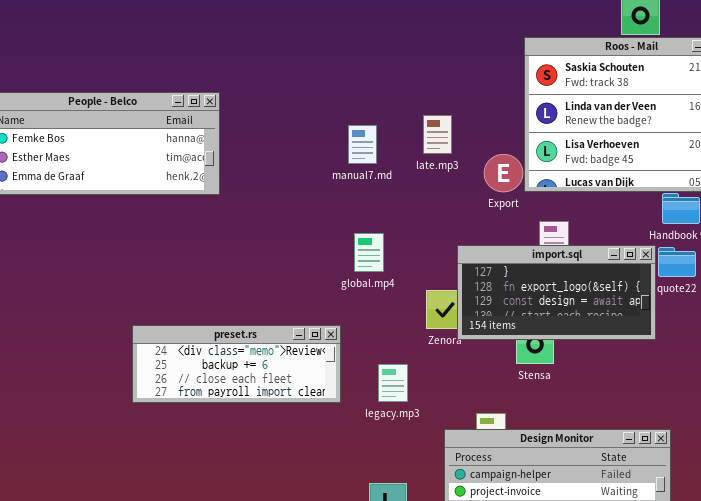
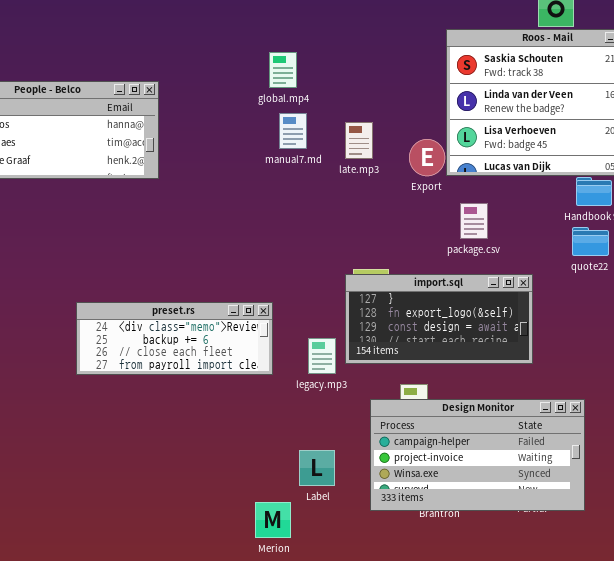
late.mp3: [423,115,452,154] -> [345,122,373,159], moved
global.mp4: [354,233,384,272] -> [269,52,297,88], moved
import.sql: [457,245,656,340] -> [345,274,533,364], moved

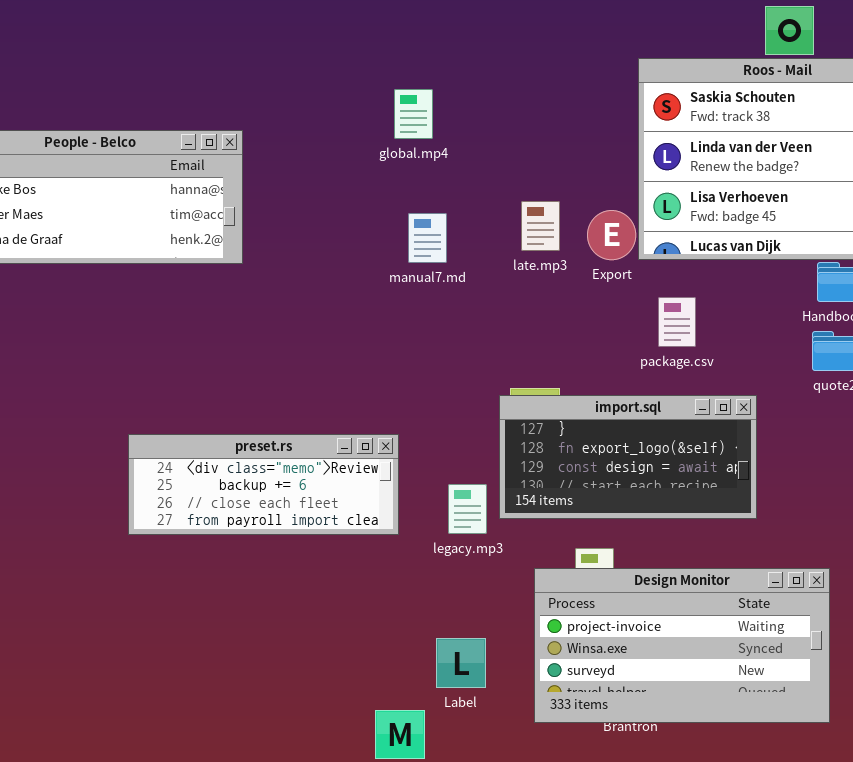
manual7.md: [279,113,307,149] -> [408,213,447,263], moved
late.mp3: [345,122,373,159] -> [521,201,560,251], moved
Design Monitor: [370,399,585,511] -> [534,568,830,723], scrolled down 1 row

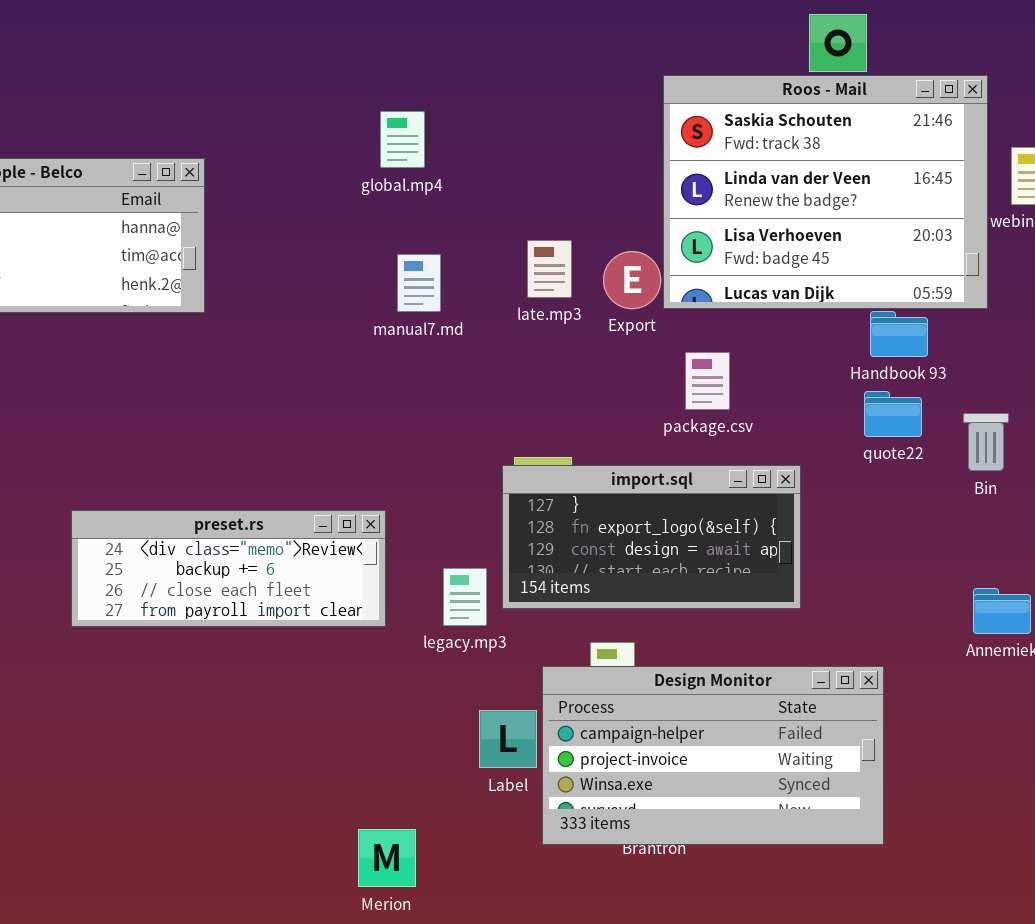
Design Monitor: [534,568,830,723] -> [542,666,884,845], scrolled up 1 row
Label: [436,638,486,688] -> [479,710,537,768], moved

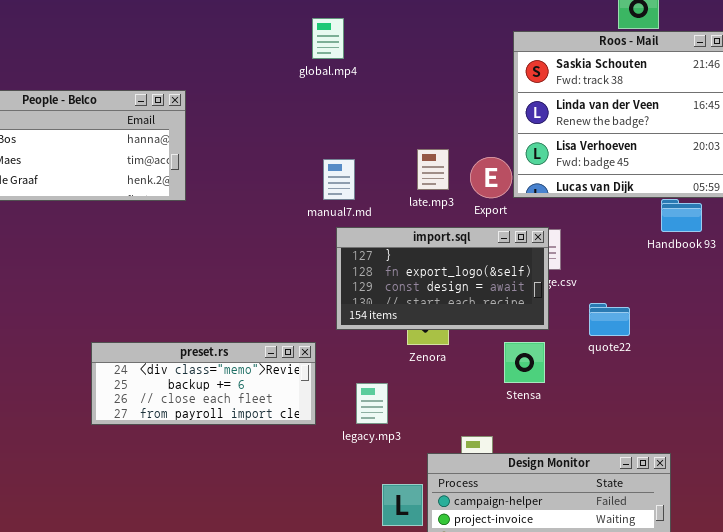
global.mp4: [380,111,425,168] -> [312,18,344,59], moved
quote22: [864,391,922,437] -> [589,303,630,336], moved
import.sql: [502,465,801,609] -> [336,227,549,330], moved

